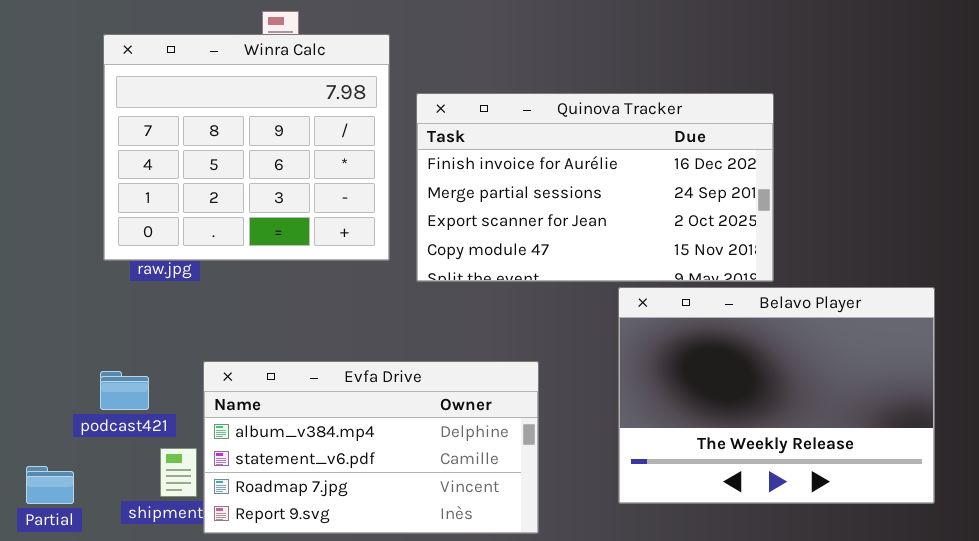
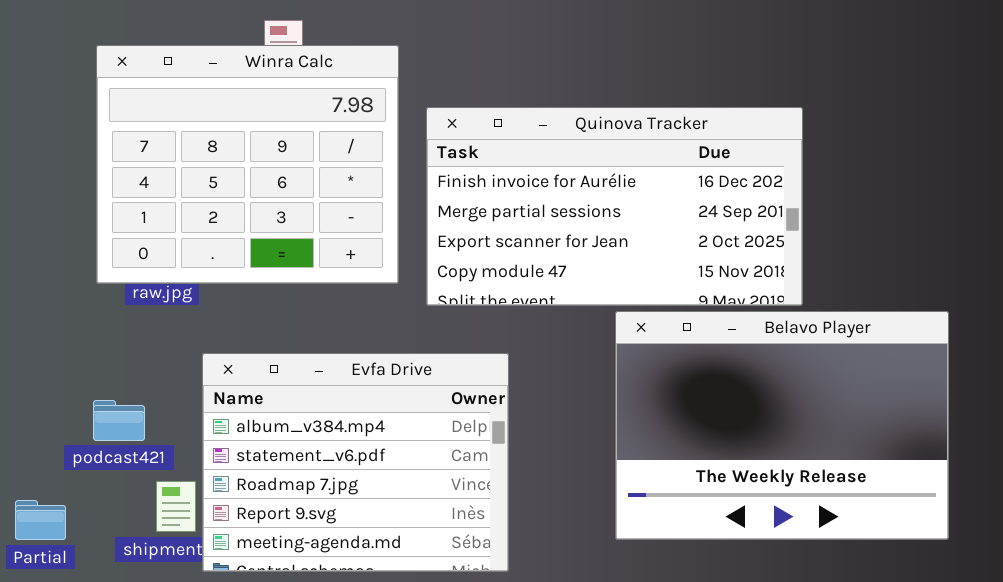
Belavo Player: [618,287,935,504] -> [615,311,949,540], moved
Evfa Drive: [203,361,539,534] -> [202,353,509,572], resized

